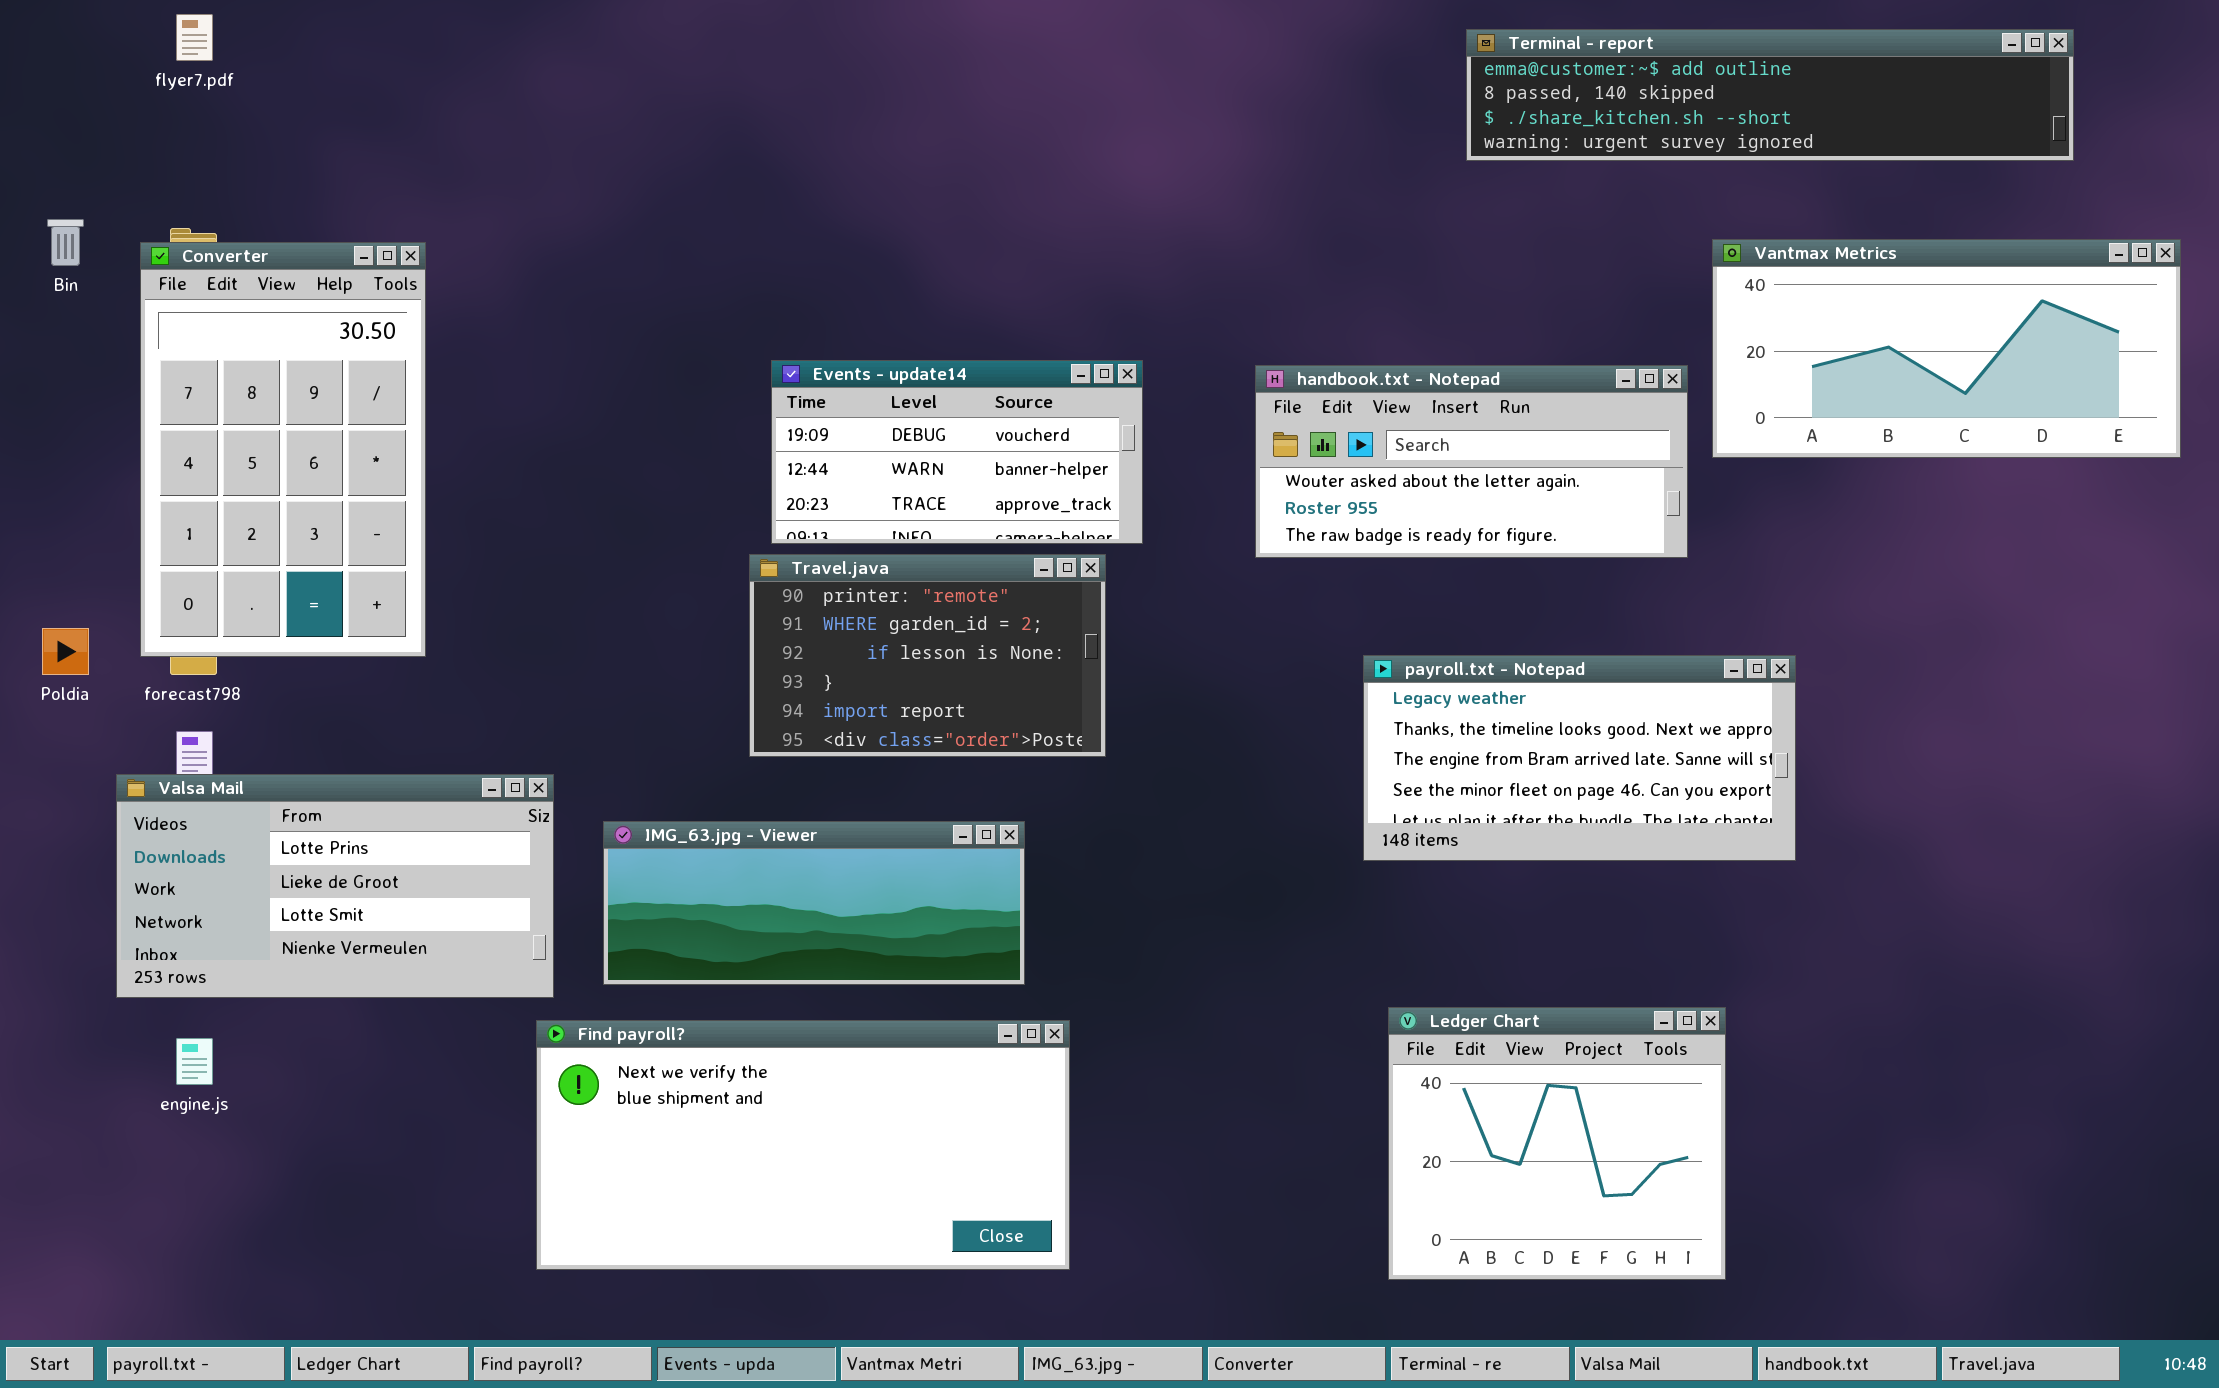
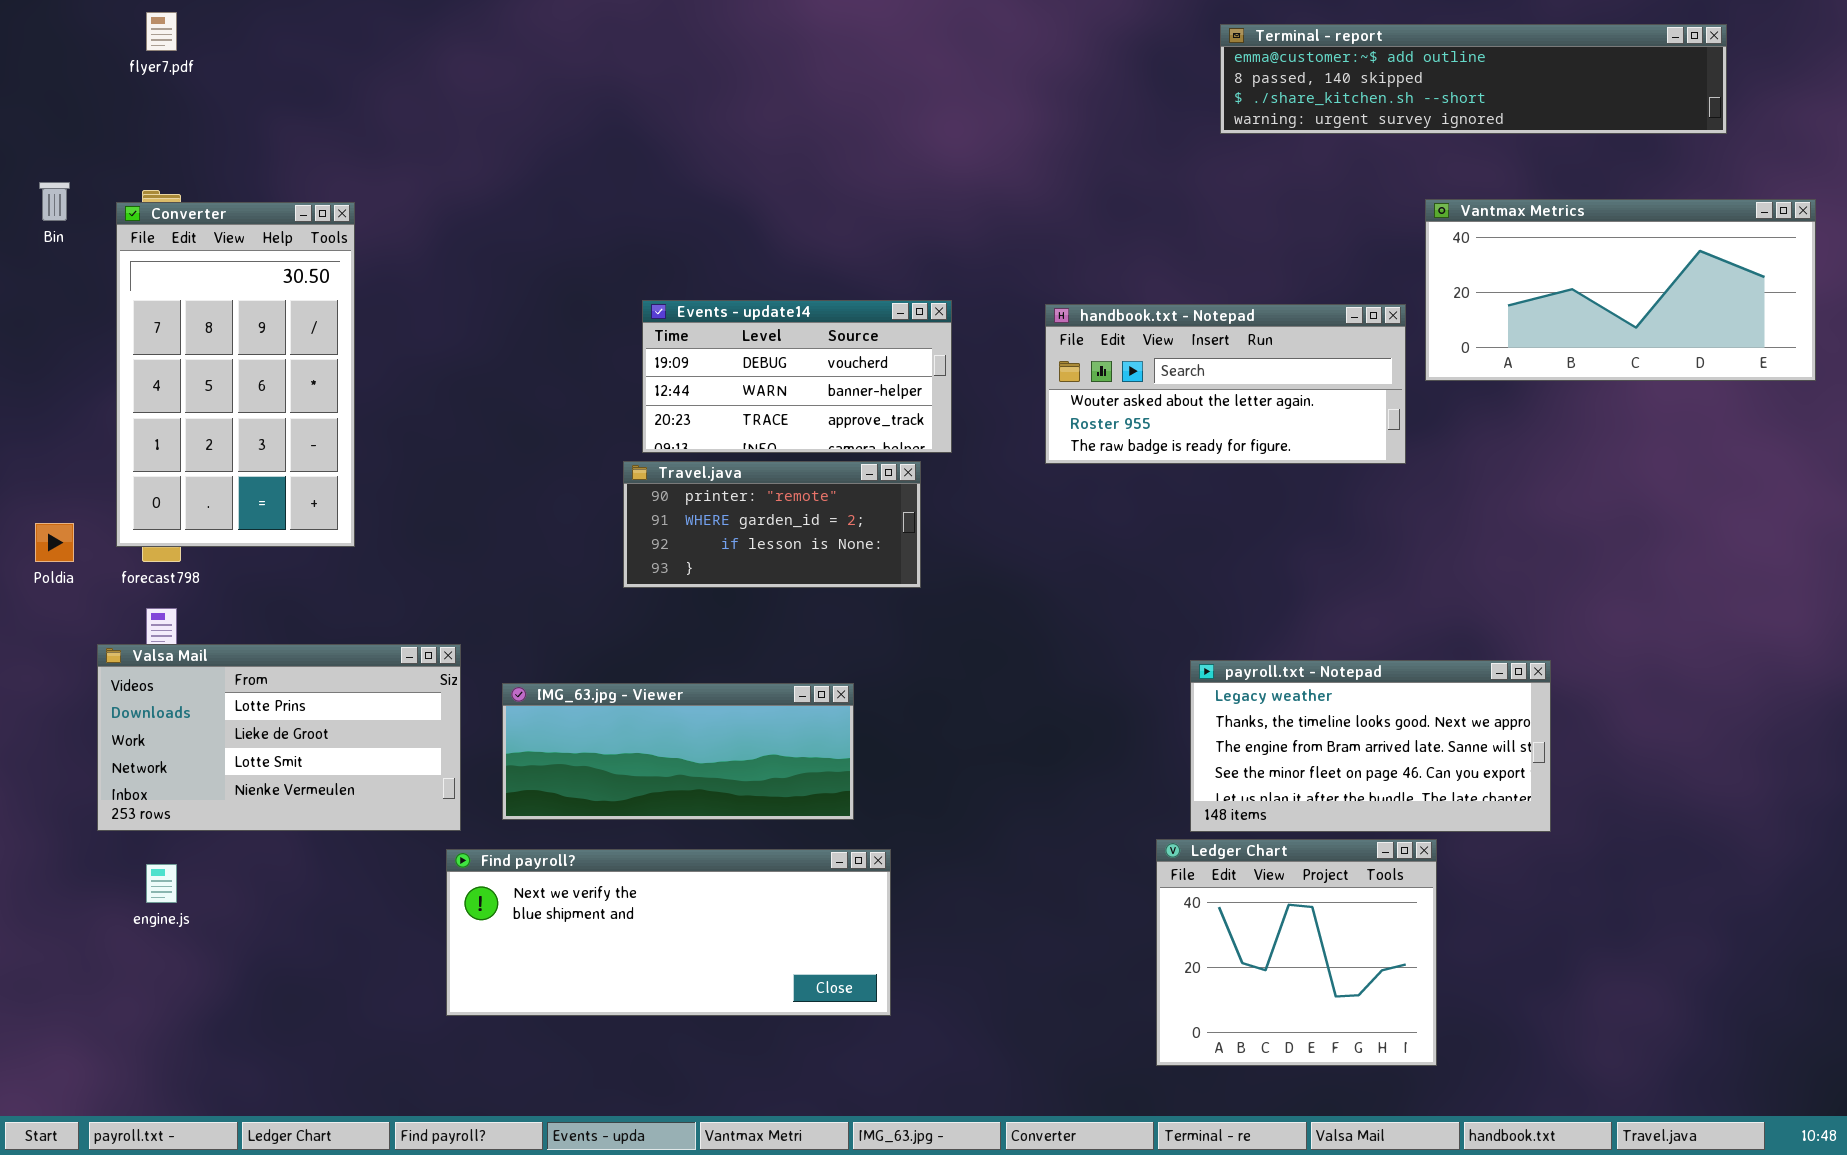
Travel.java: [749,554,1106,757] -> [623,461,921,588], resized
payroll.txt - Notepad: [1363,655,1796,861] -> [1190,660,1551,832], moved
Find payroll?: [536,1020,1070,1270] -> [446,849,891,1016], resized

